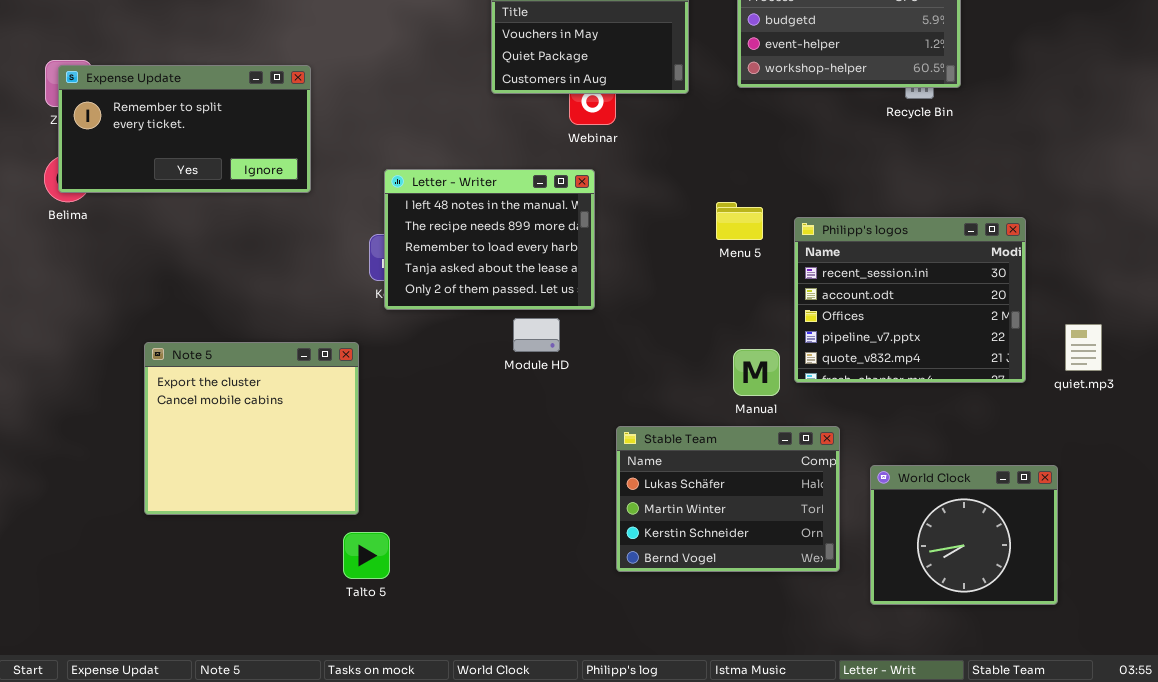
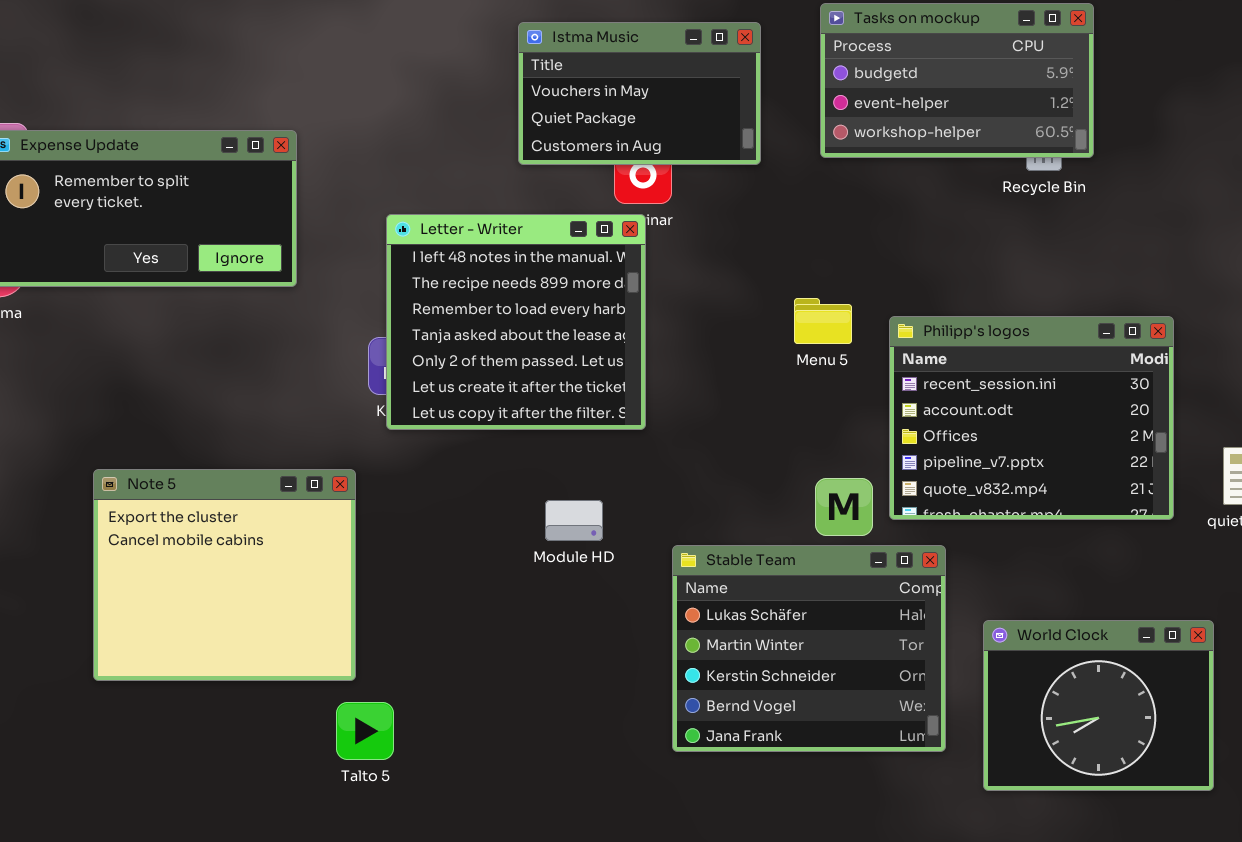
Letter - Writer: [384,169,595,310] -> [386,214,646,430], resized
Module HD: [513,318,560,352] -> [545,500,603,541], moved
Stable Team: [616,426,840,572] -> [672,545,946,752], resized

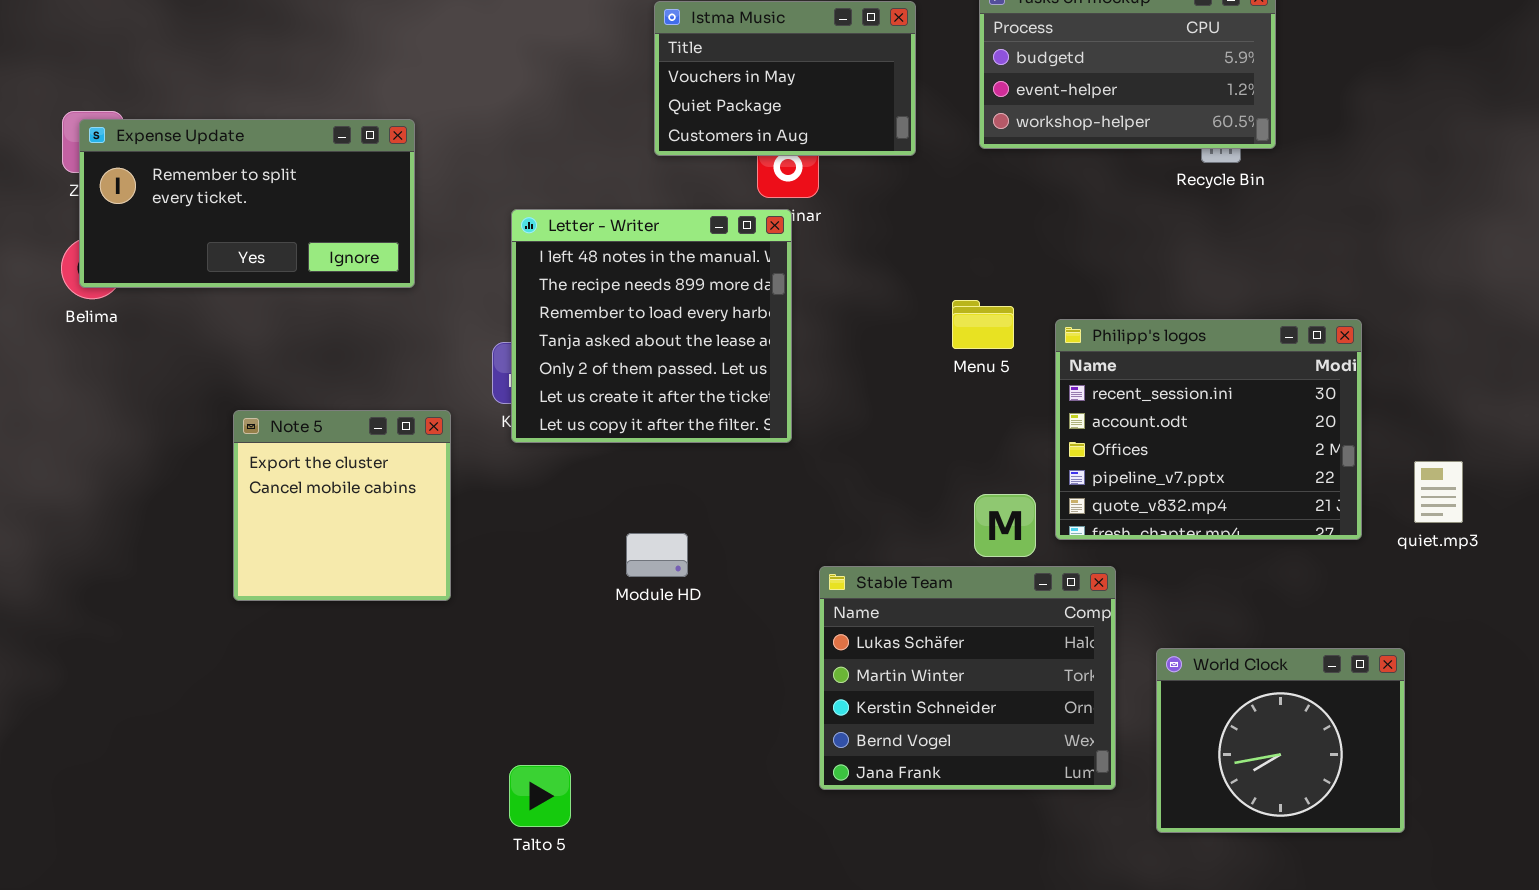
Note 5: [93,469,356,681] -> [233,410,451,601], moved, resized
Module HD: [545,500,603,541] -> [626,533,688,577], moved
Talto 5: [336,702,394,760] -> [509,765,571,827], moved

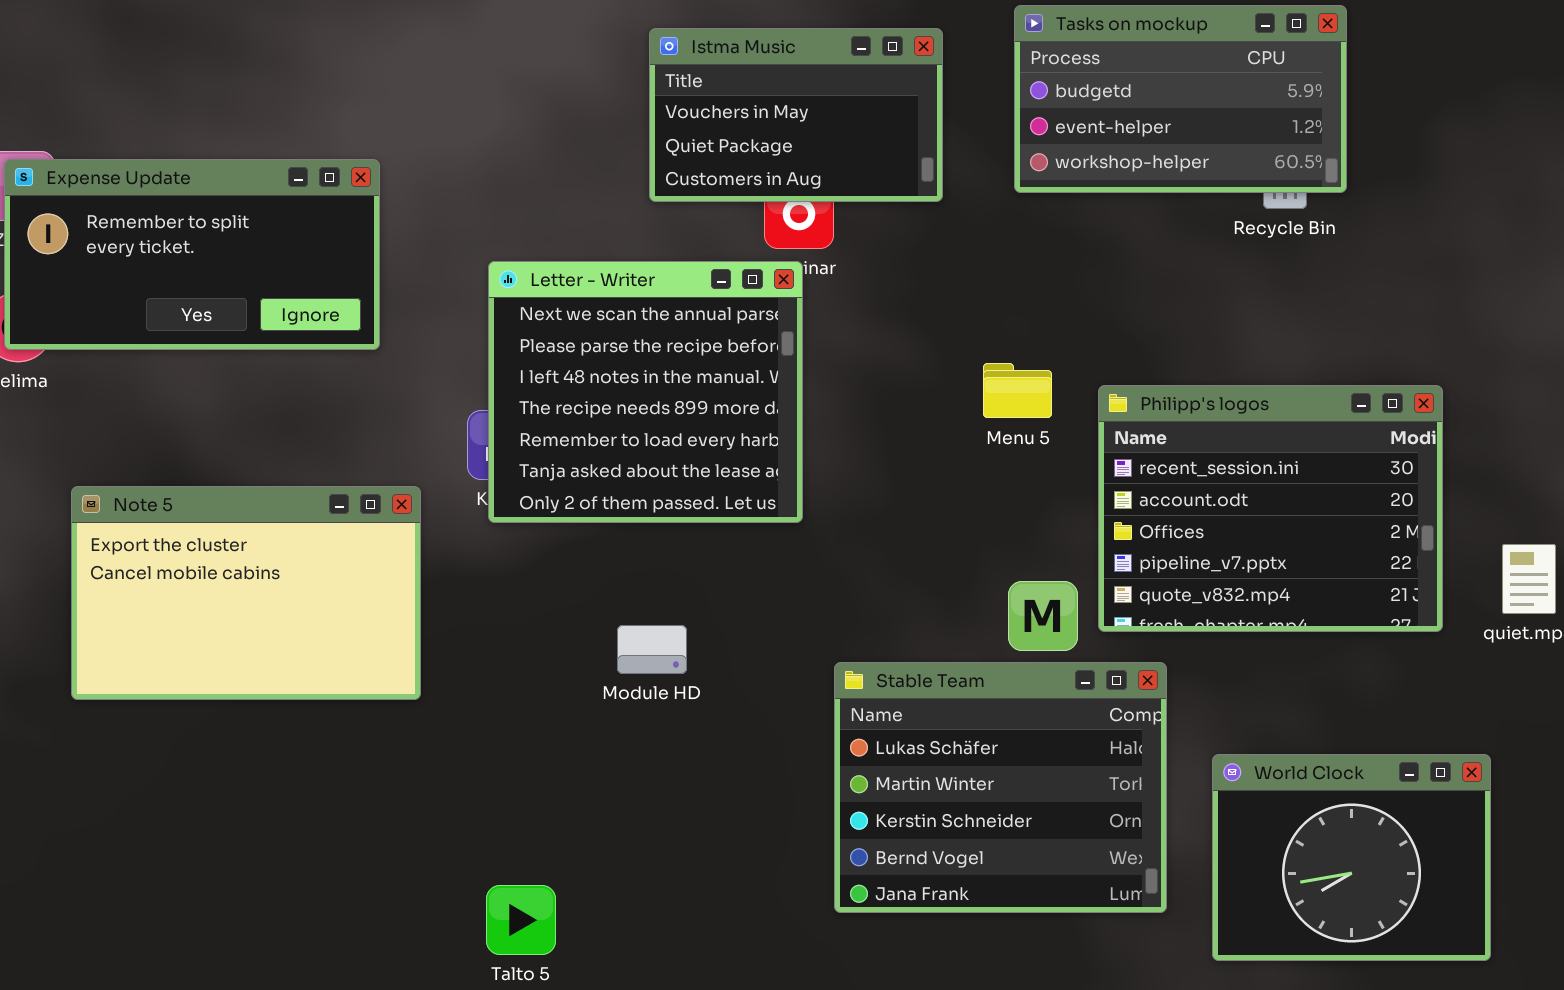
Letter - Writer: [511,209,792,443] -> [488,261,803,523], scrolled up 2 rows
Note 5: [233,410,451,601] -> [71,486,421,700], resized

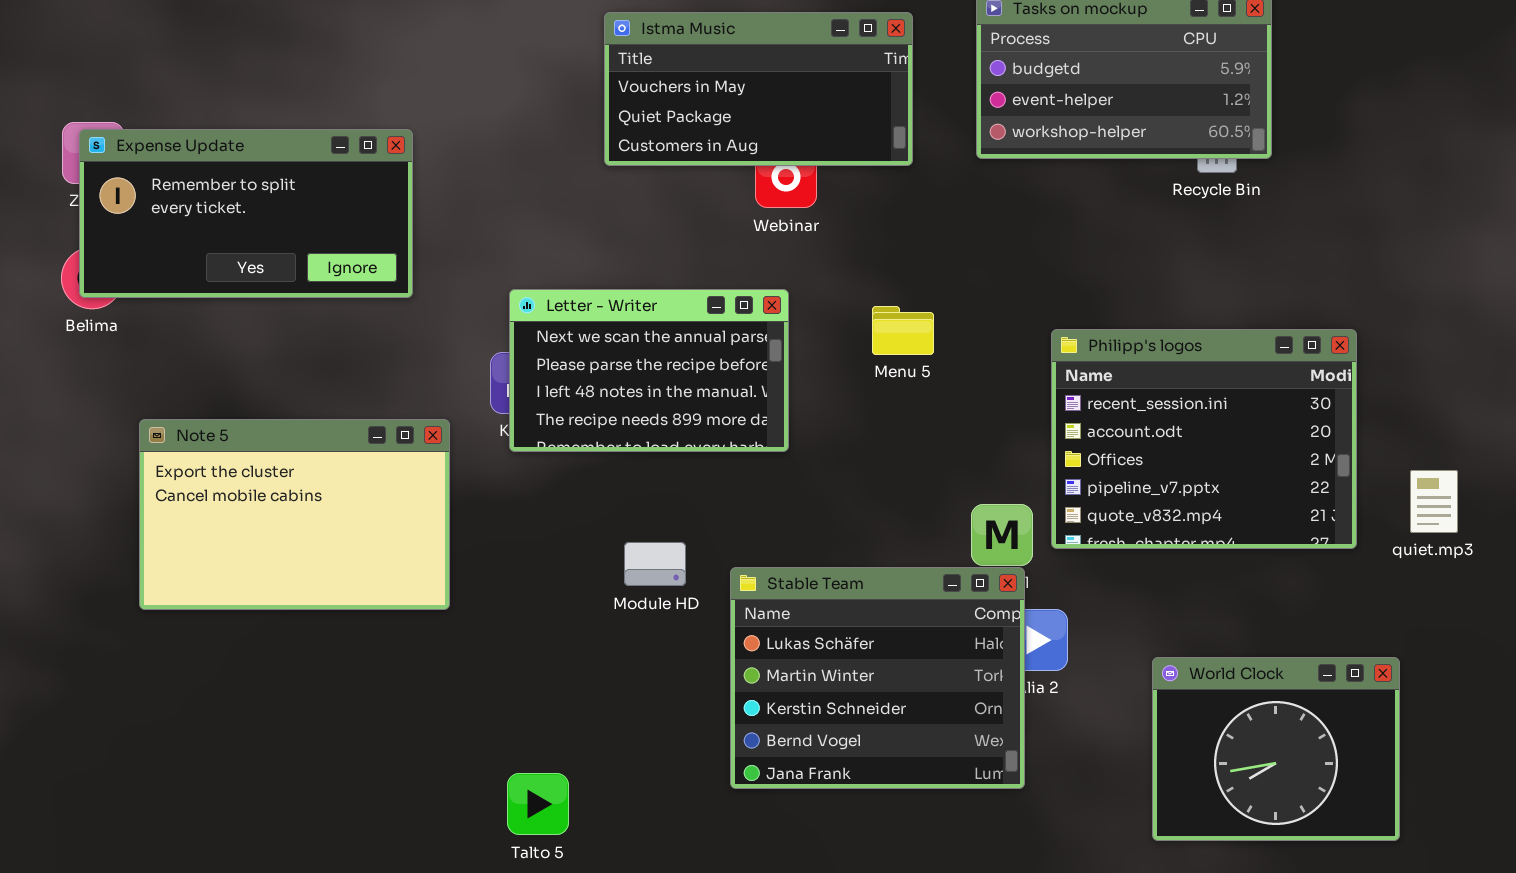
Istma Music: [649,28,943,202] -> [604,12,913,166], resized
Letter - Writer: [488,261,803,523] -> [509,289,789,452], resized
Menu 5: [983,363,1052,418] -> [872,306,934,355], moved
Stable Team: [834,662,1167,913] -> [730,567,1025,789], moved

